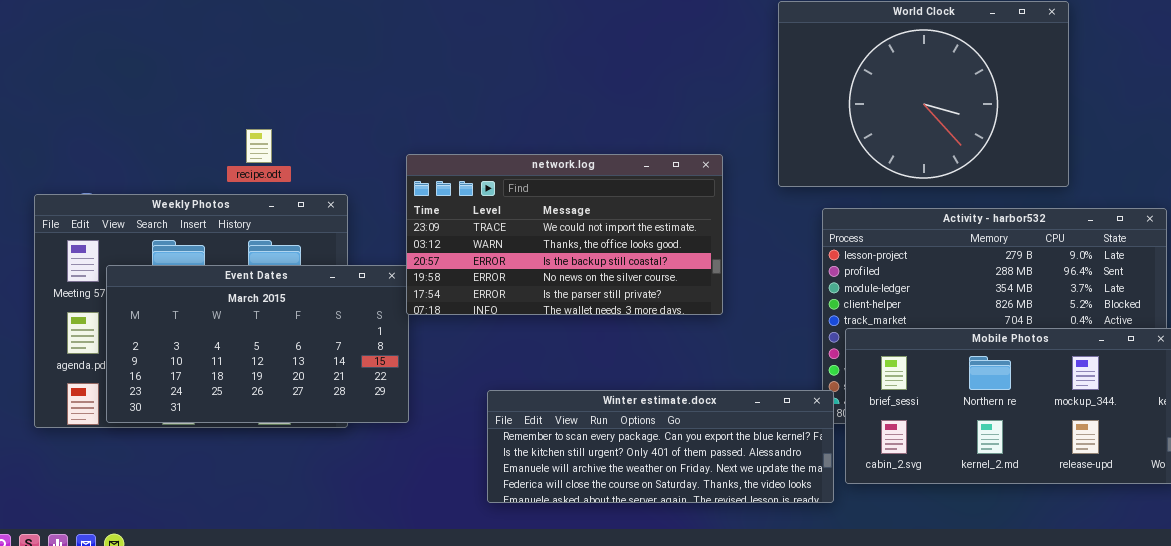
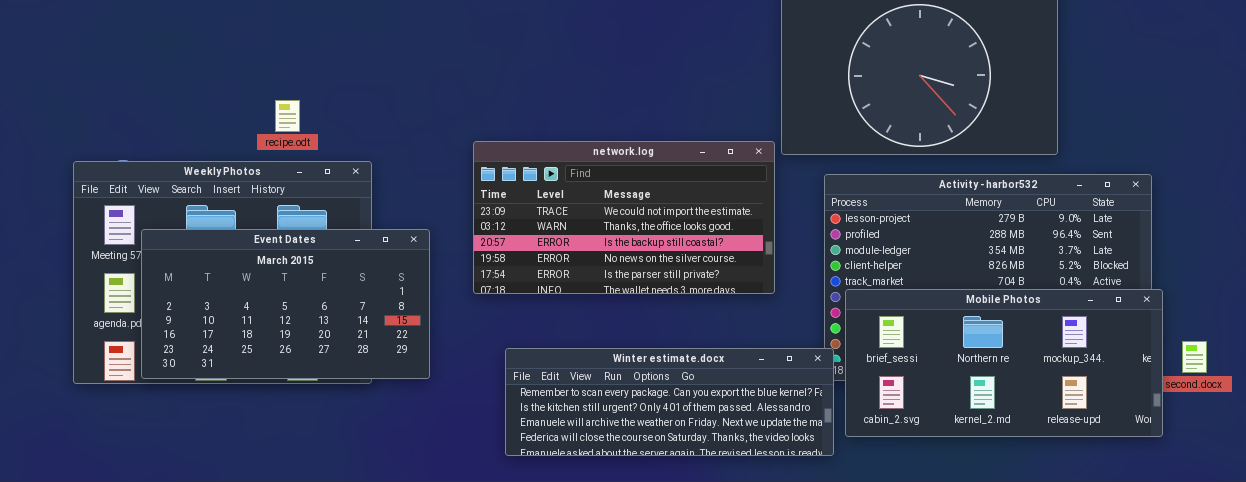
network.log: [406,154,723,315] -> [473,141,775,294], moved

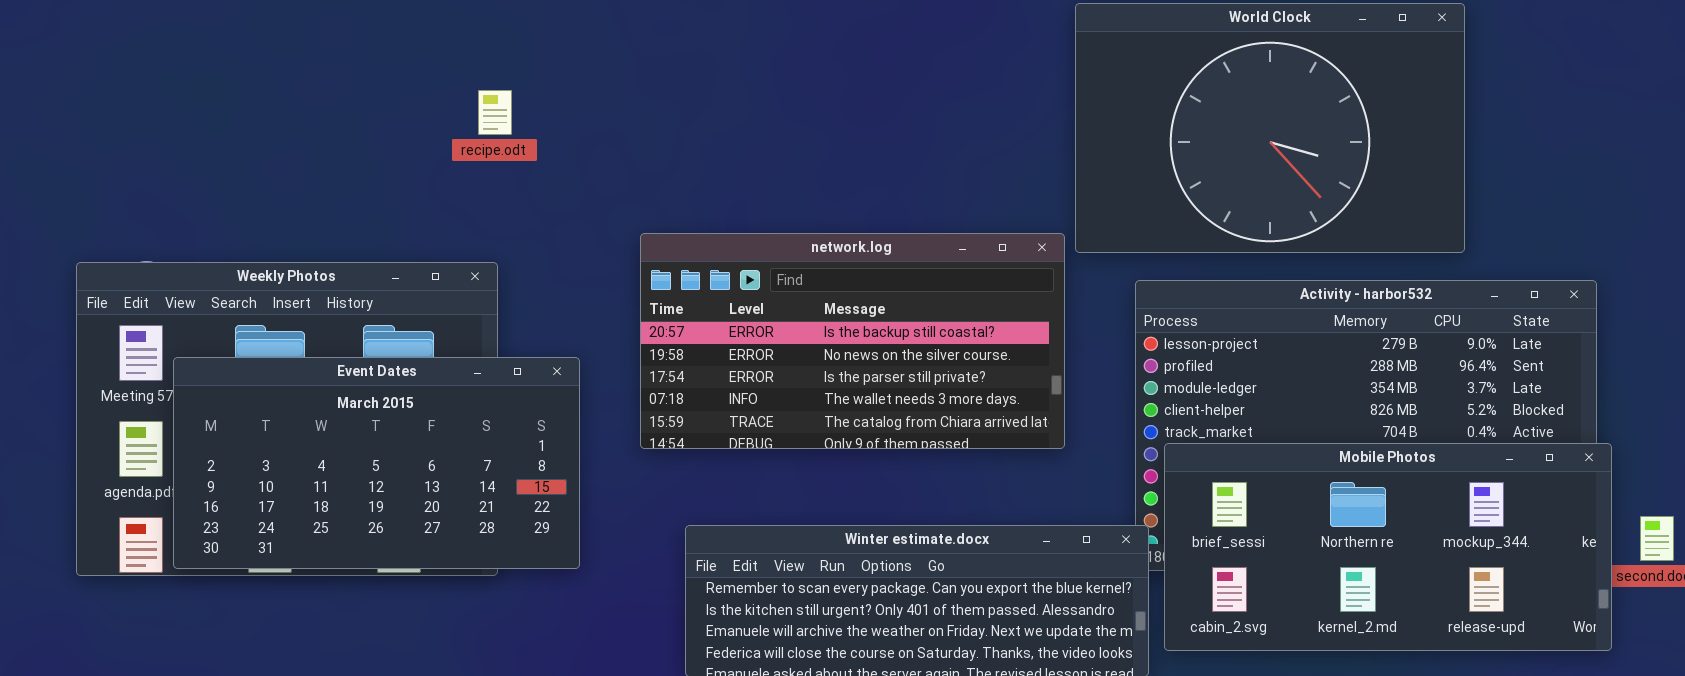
recipe.odt: [275,100,300,132] -> [478,90,512,135], moved
network.log: [473,141,775,294] -> [640,233,1065,449], scrolled down 2 rows

